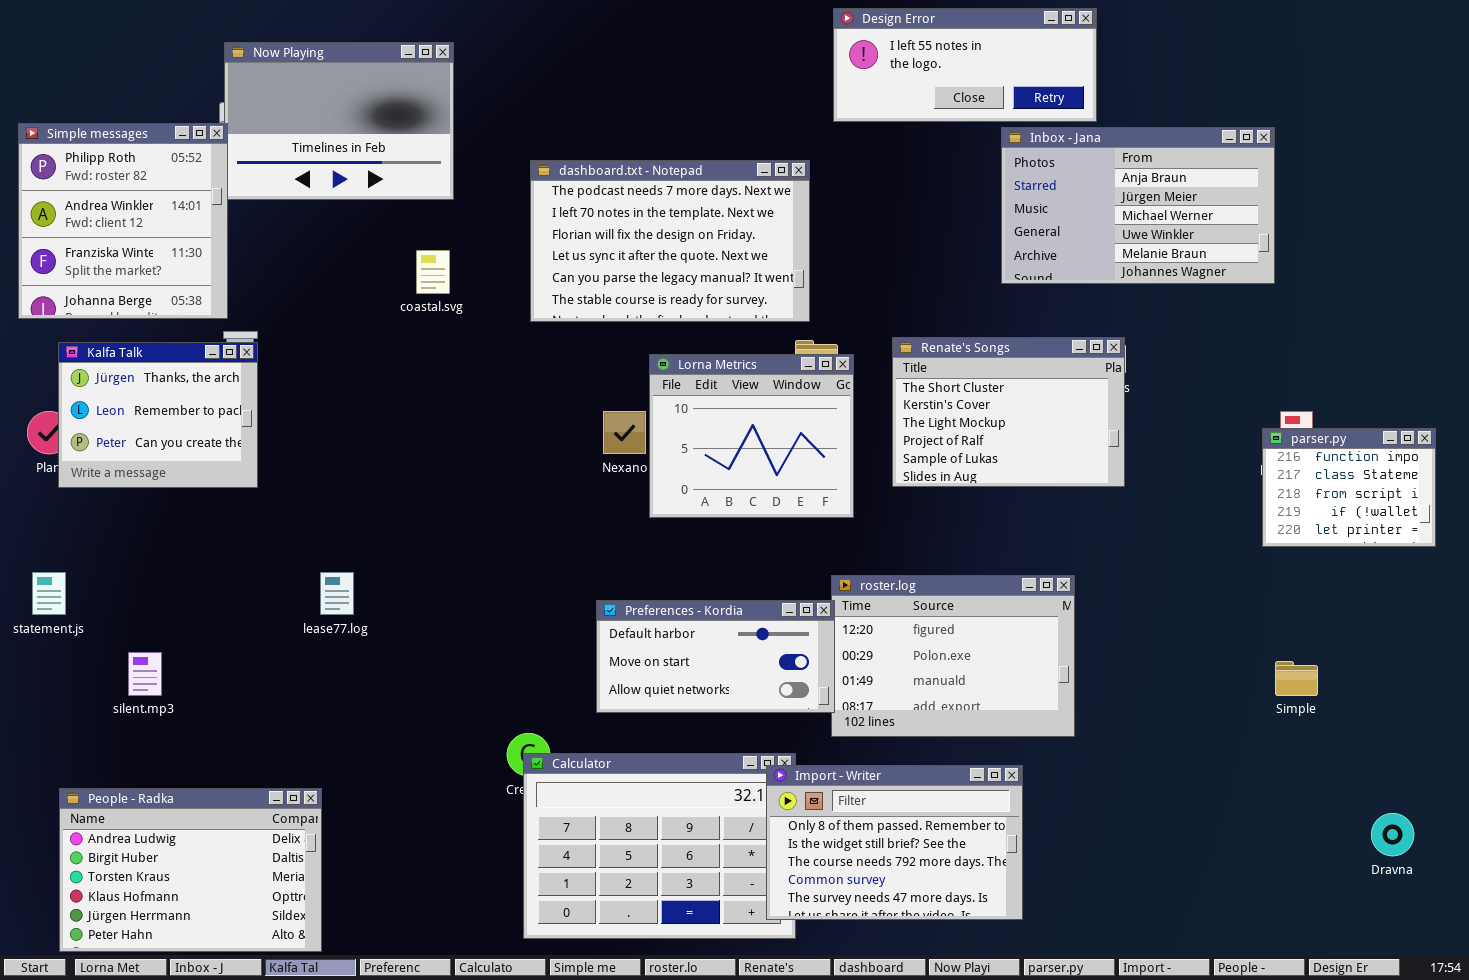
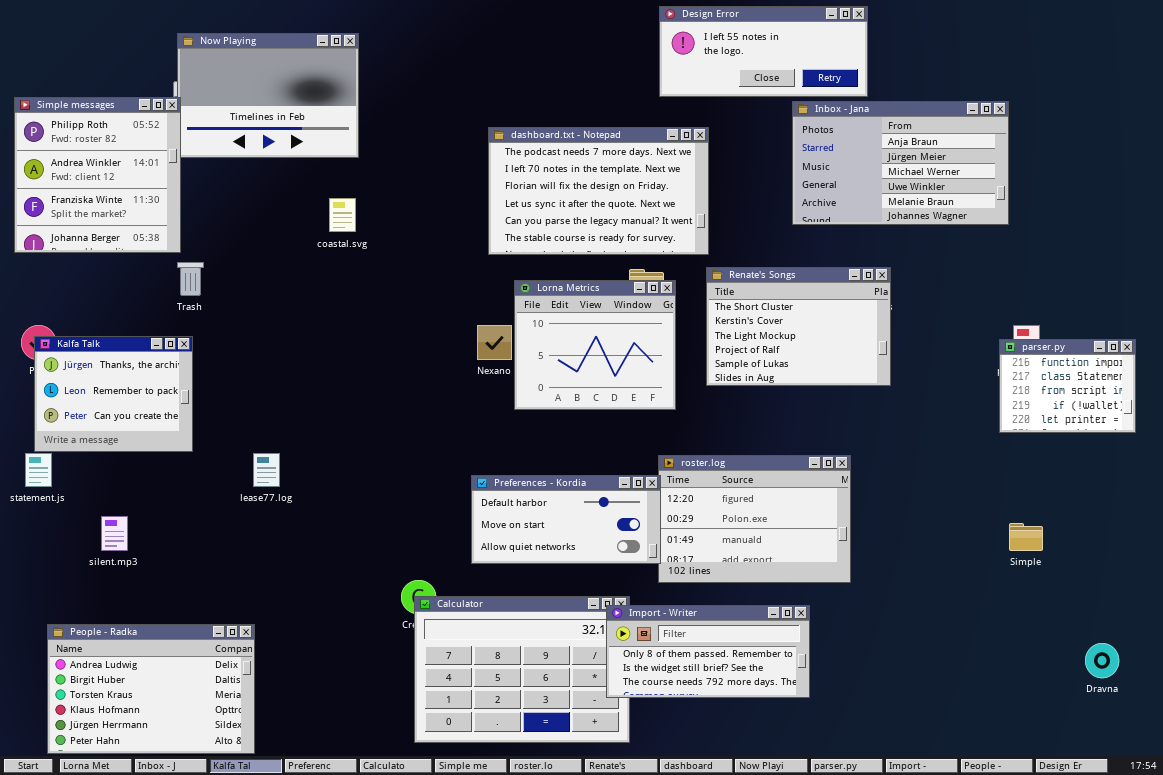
dashboard.txt - Notepad: [530,160,810,322] -> [488,127,709,255], moved
Kalfa Talk: [58,342,258,488] -> [34,336,193,452], moved
Import - Writer: [766,765,1023,920] -> [606,605,810,698], resized

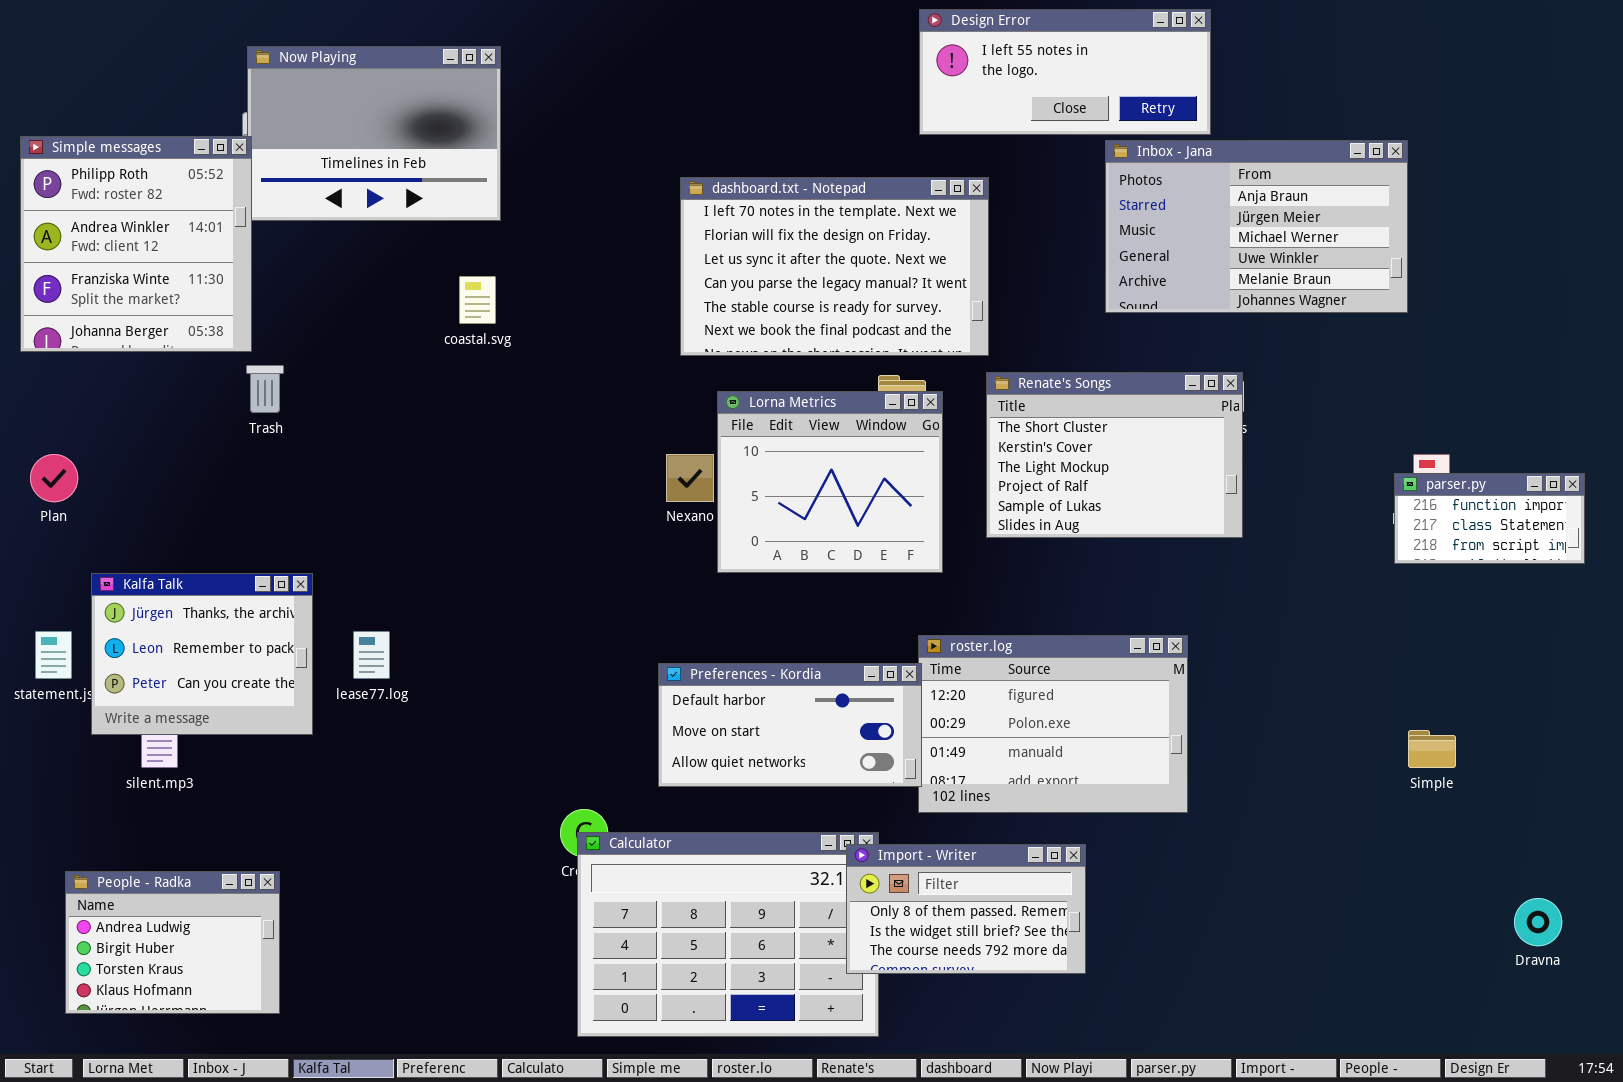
dashboard.txt - Notepad: [488,127,709,255] -> [680,177,989,356], scrolled down 1 row
Kalfa Talk: [34,336,193,452] -> [91,573,313,735], moved
parser.py: [999,339,1136,433] -> [1394,473,1585,564], resized
Import - Writer: [606,605,810,698] -> [846,844,1086,974], resized
People - Radka: [47,624,255,754] -> [65,871,280,1014], resized

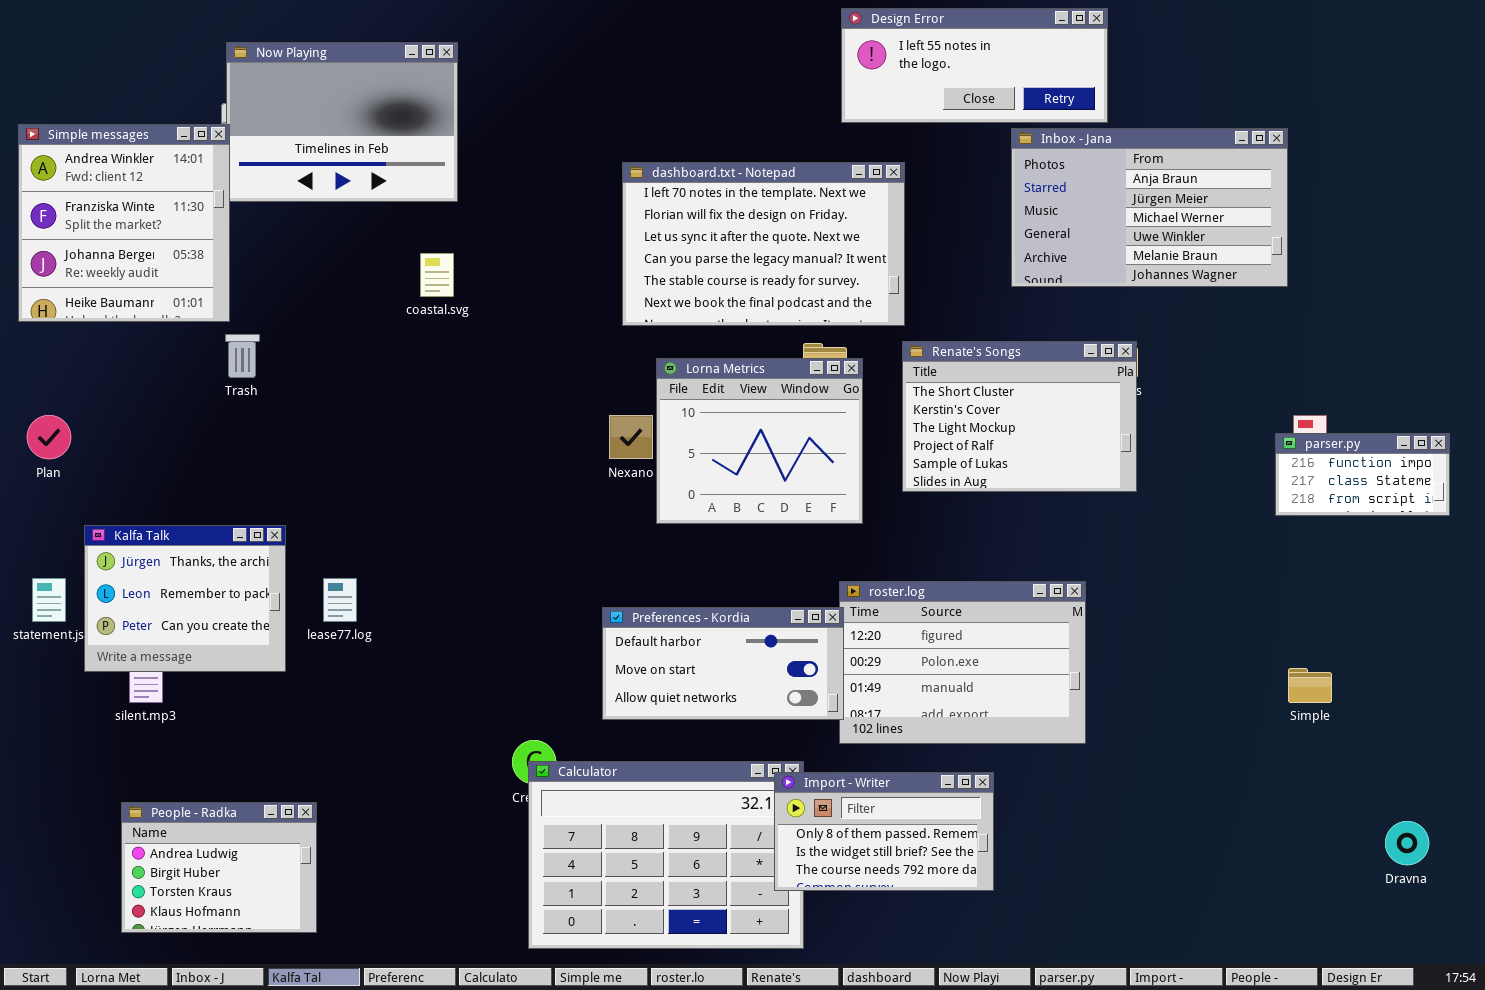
Simple messages: [20,136,252,352] -> [18,124,230,322], scrolled down 1 row
People - Radka: [65,871,280,1014] -> [121,802,317,933], moved

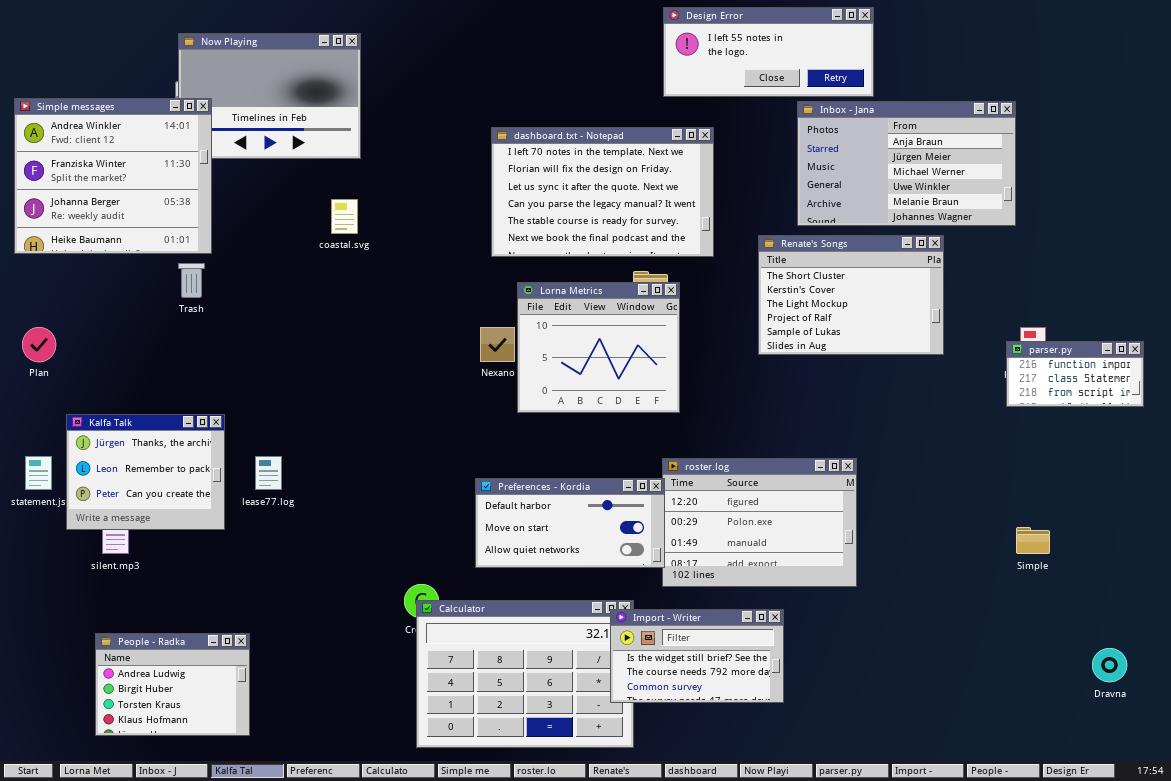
Simple messages: [18,124,230,322] -> [14,98,212,254], resized
Renate's Songs: [902,341,1137,492] -> [758,235,944,355], moved
Import - Writer: [774,772,994,891] -> [610,609,784,703], scrolled down 1 row

